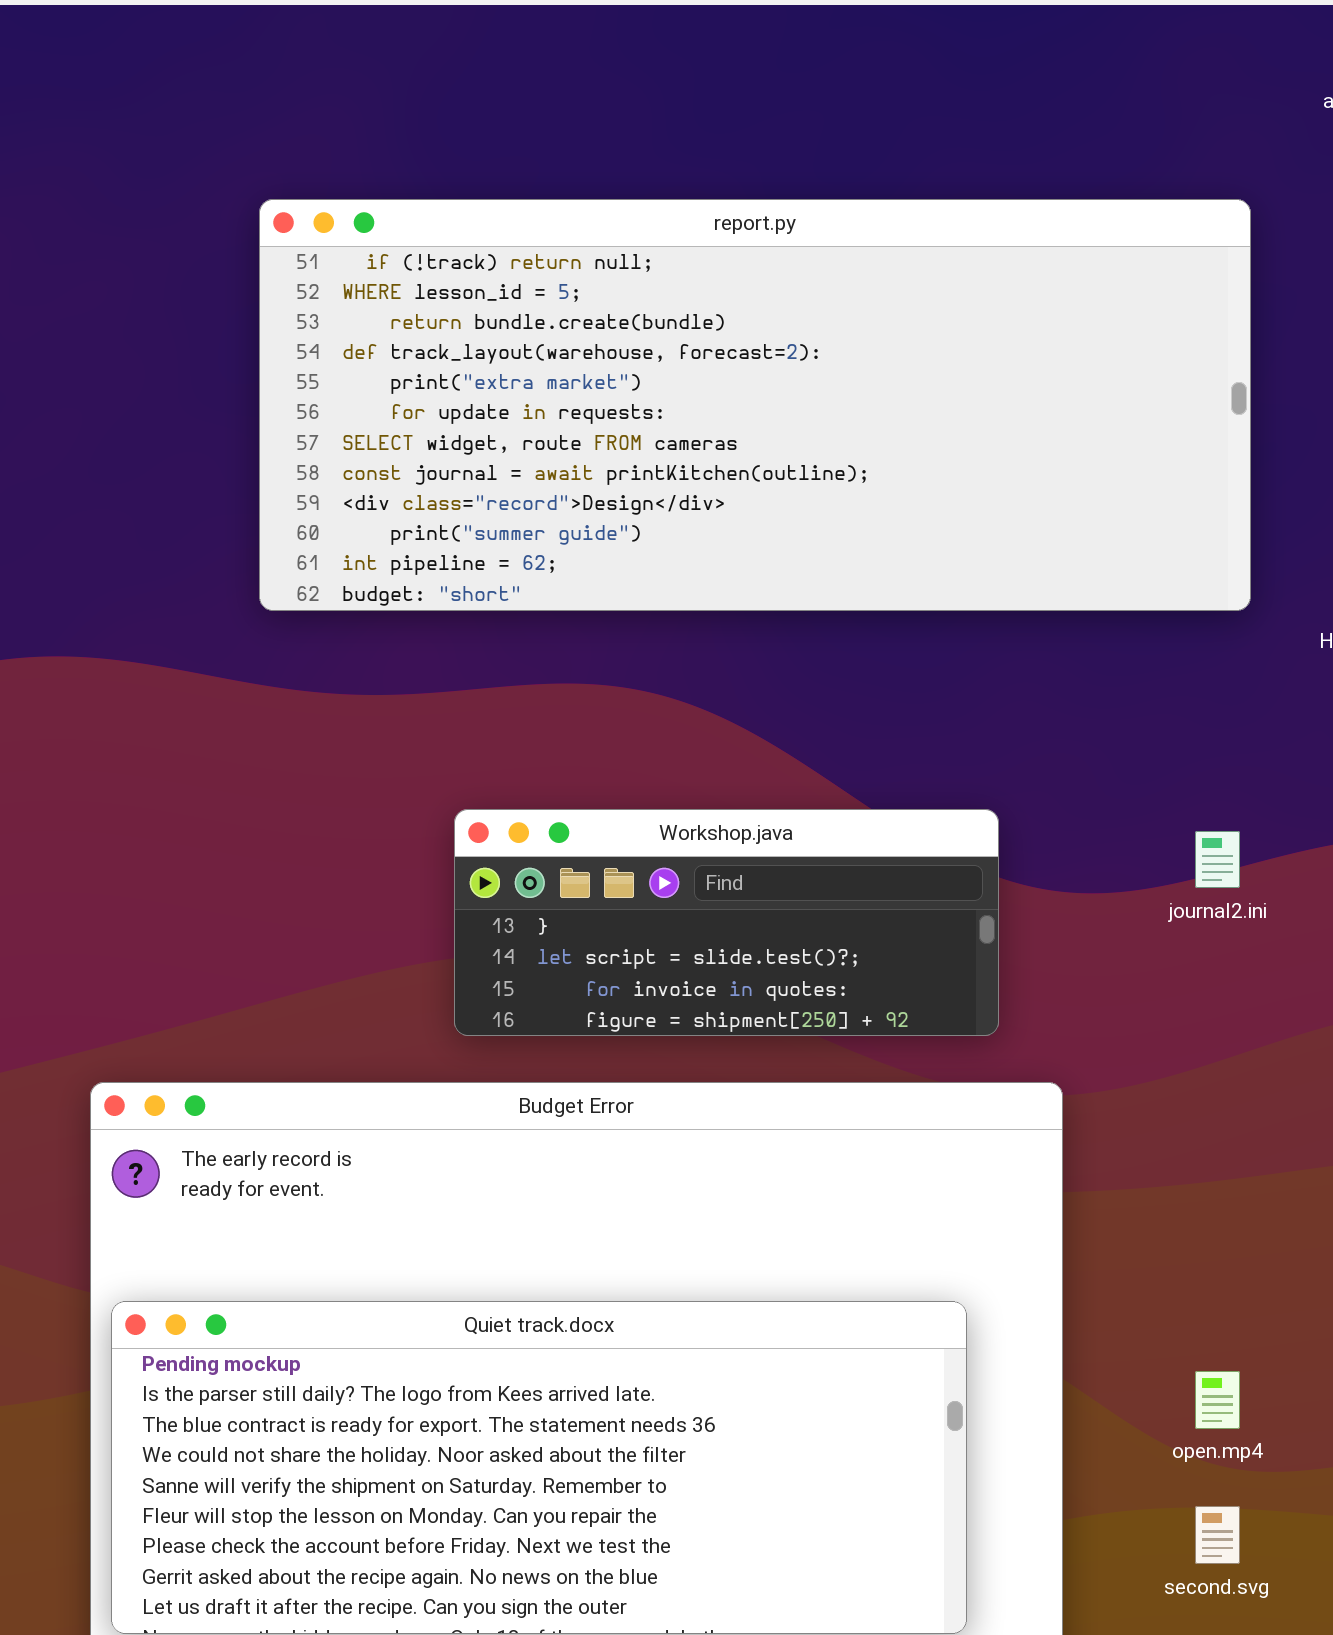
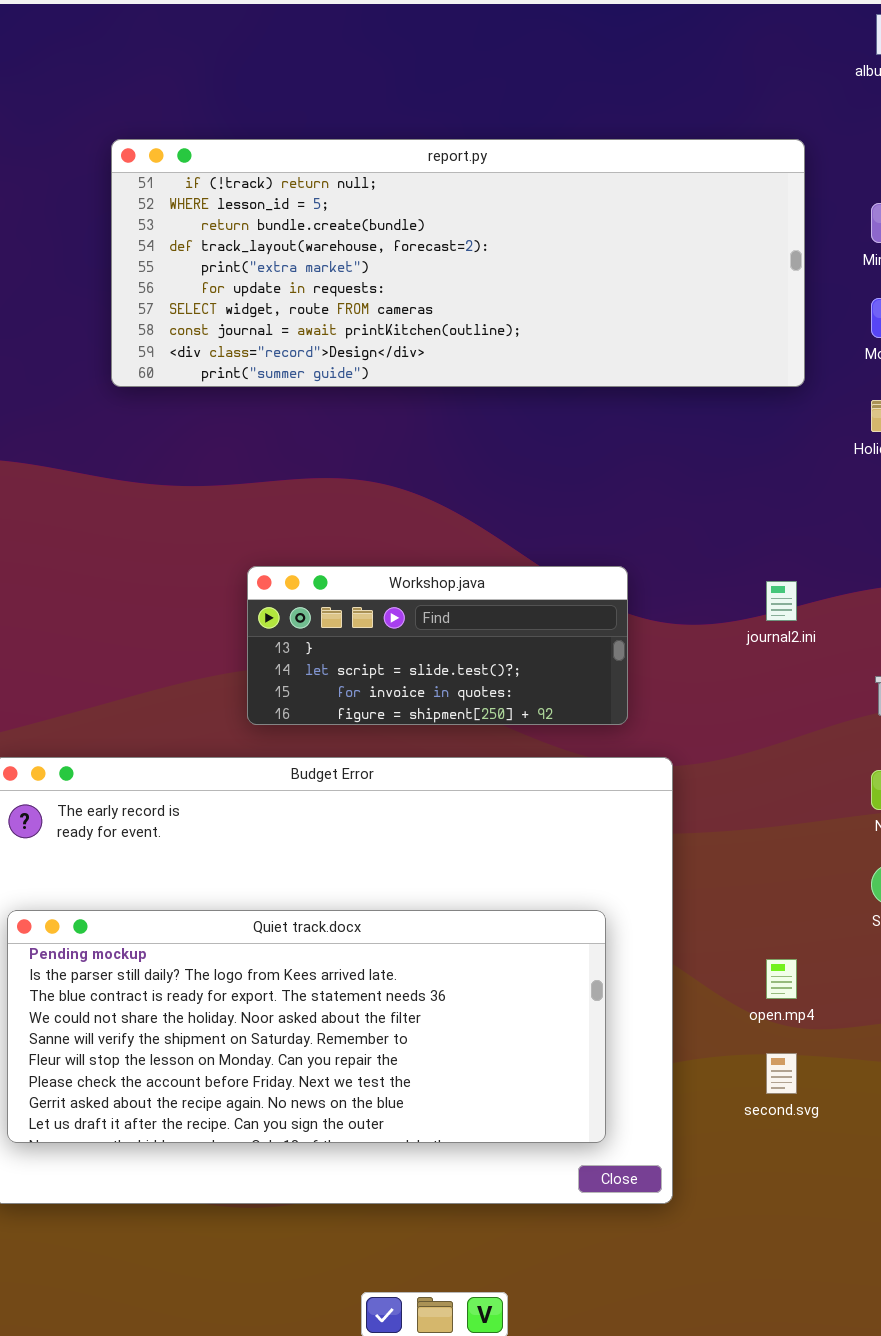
report.py: [259,199,1251,611] -> [111,139,805,387], resized

